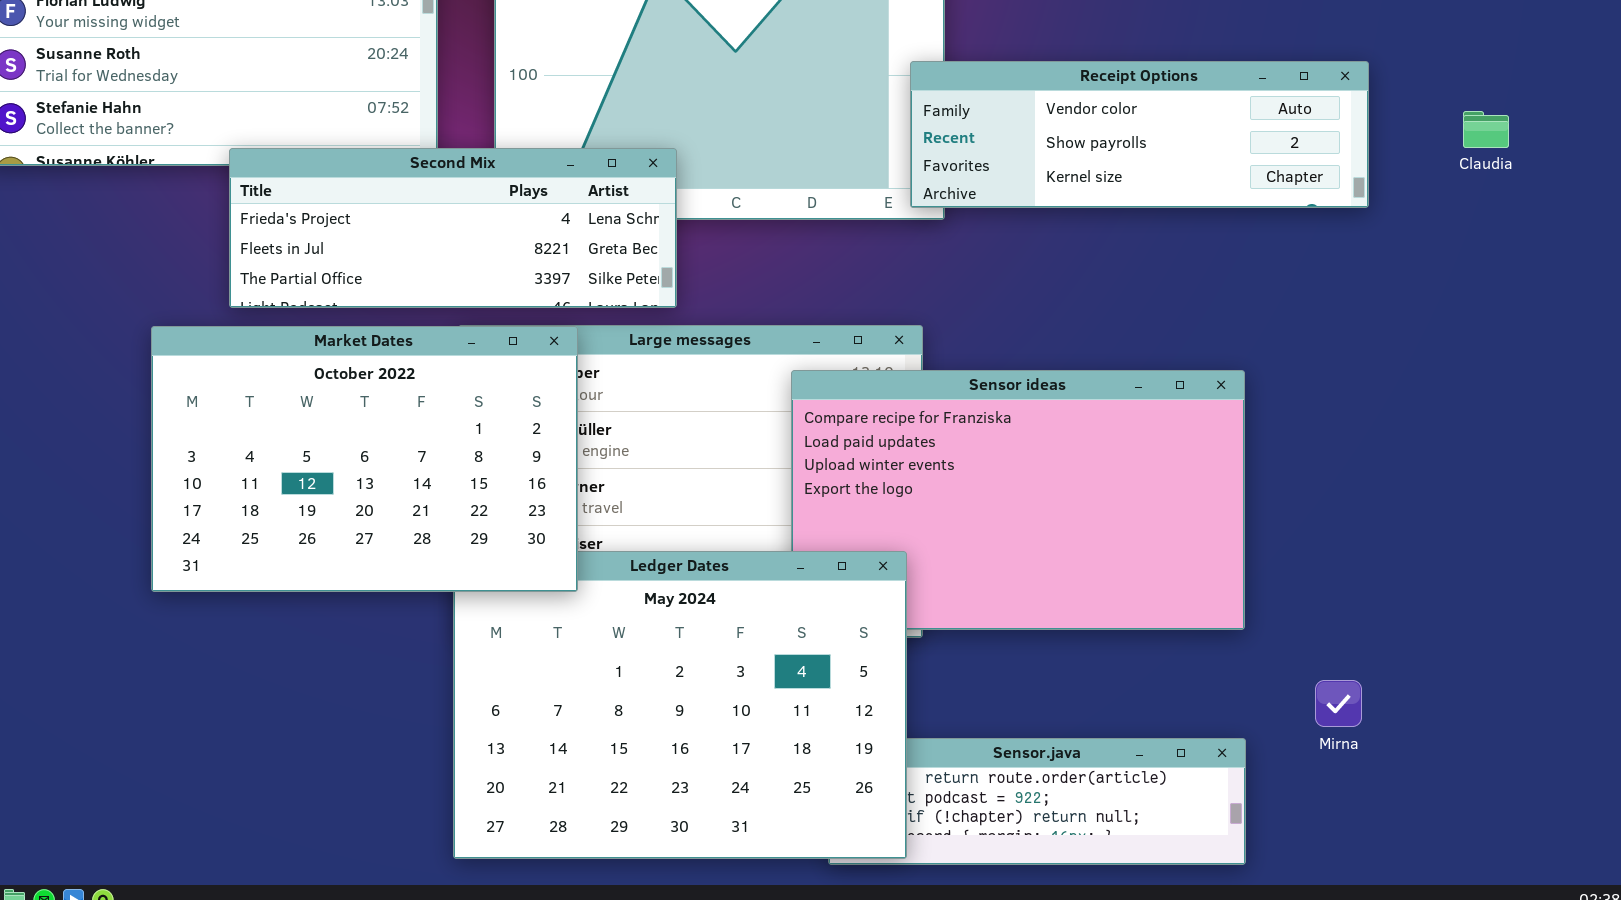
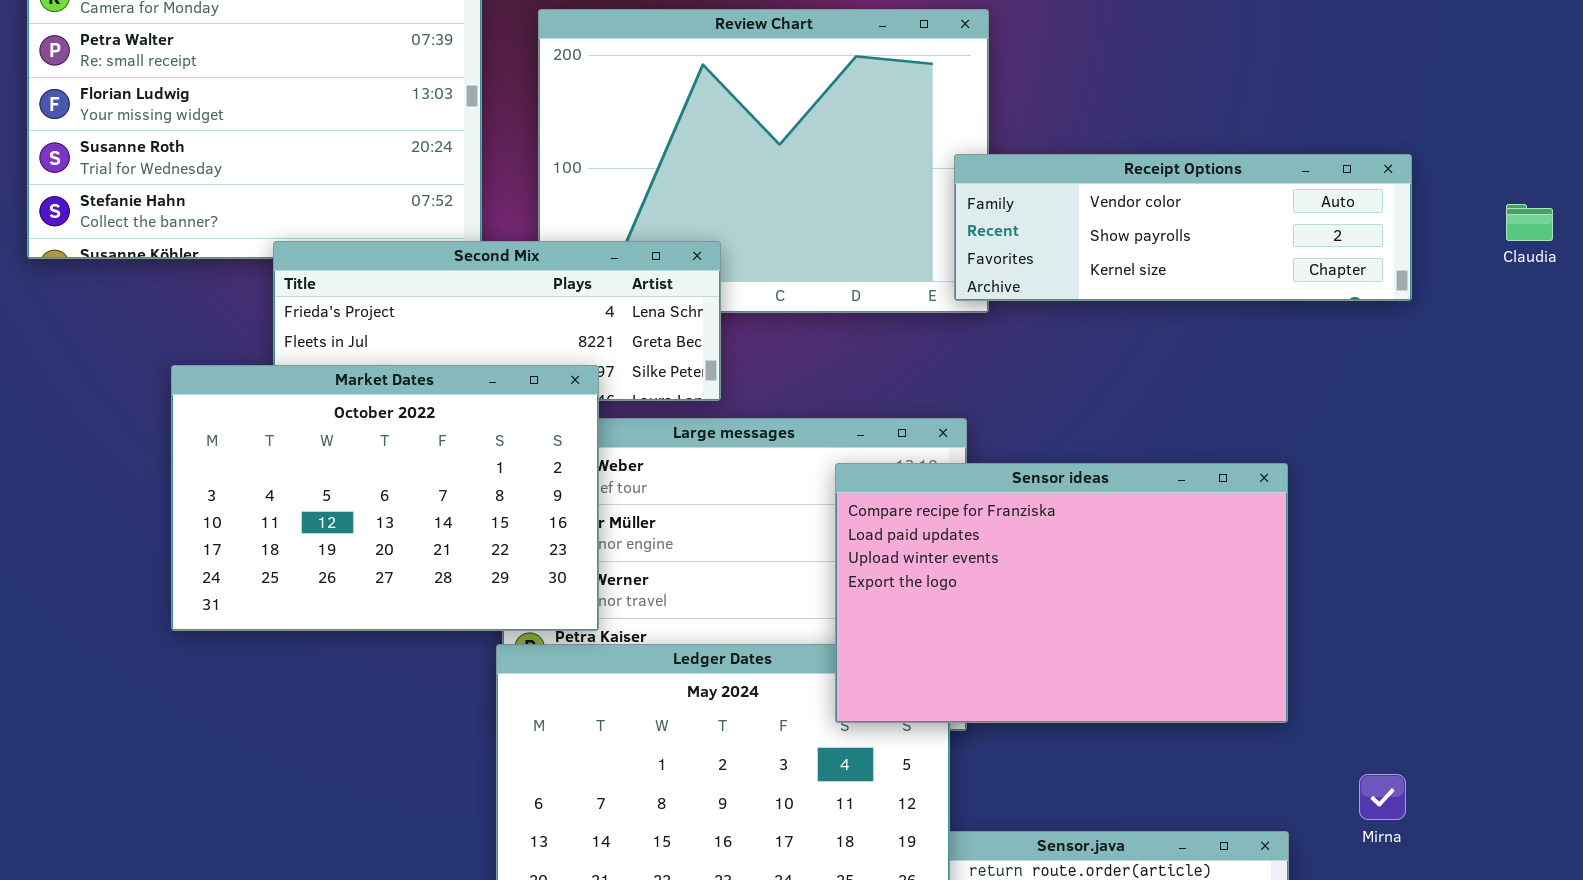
Market Dates: [151,326,578,592] -> [171,365,599,631], moved
Sensor ideas: [791,370,1245,630] -> [835,463,1288,723], raised

